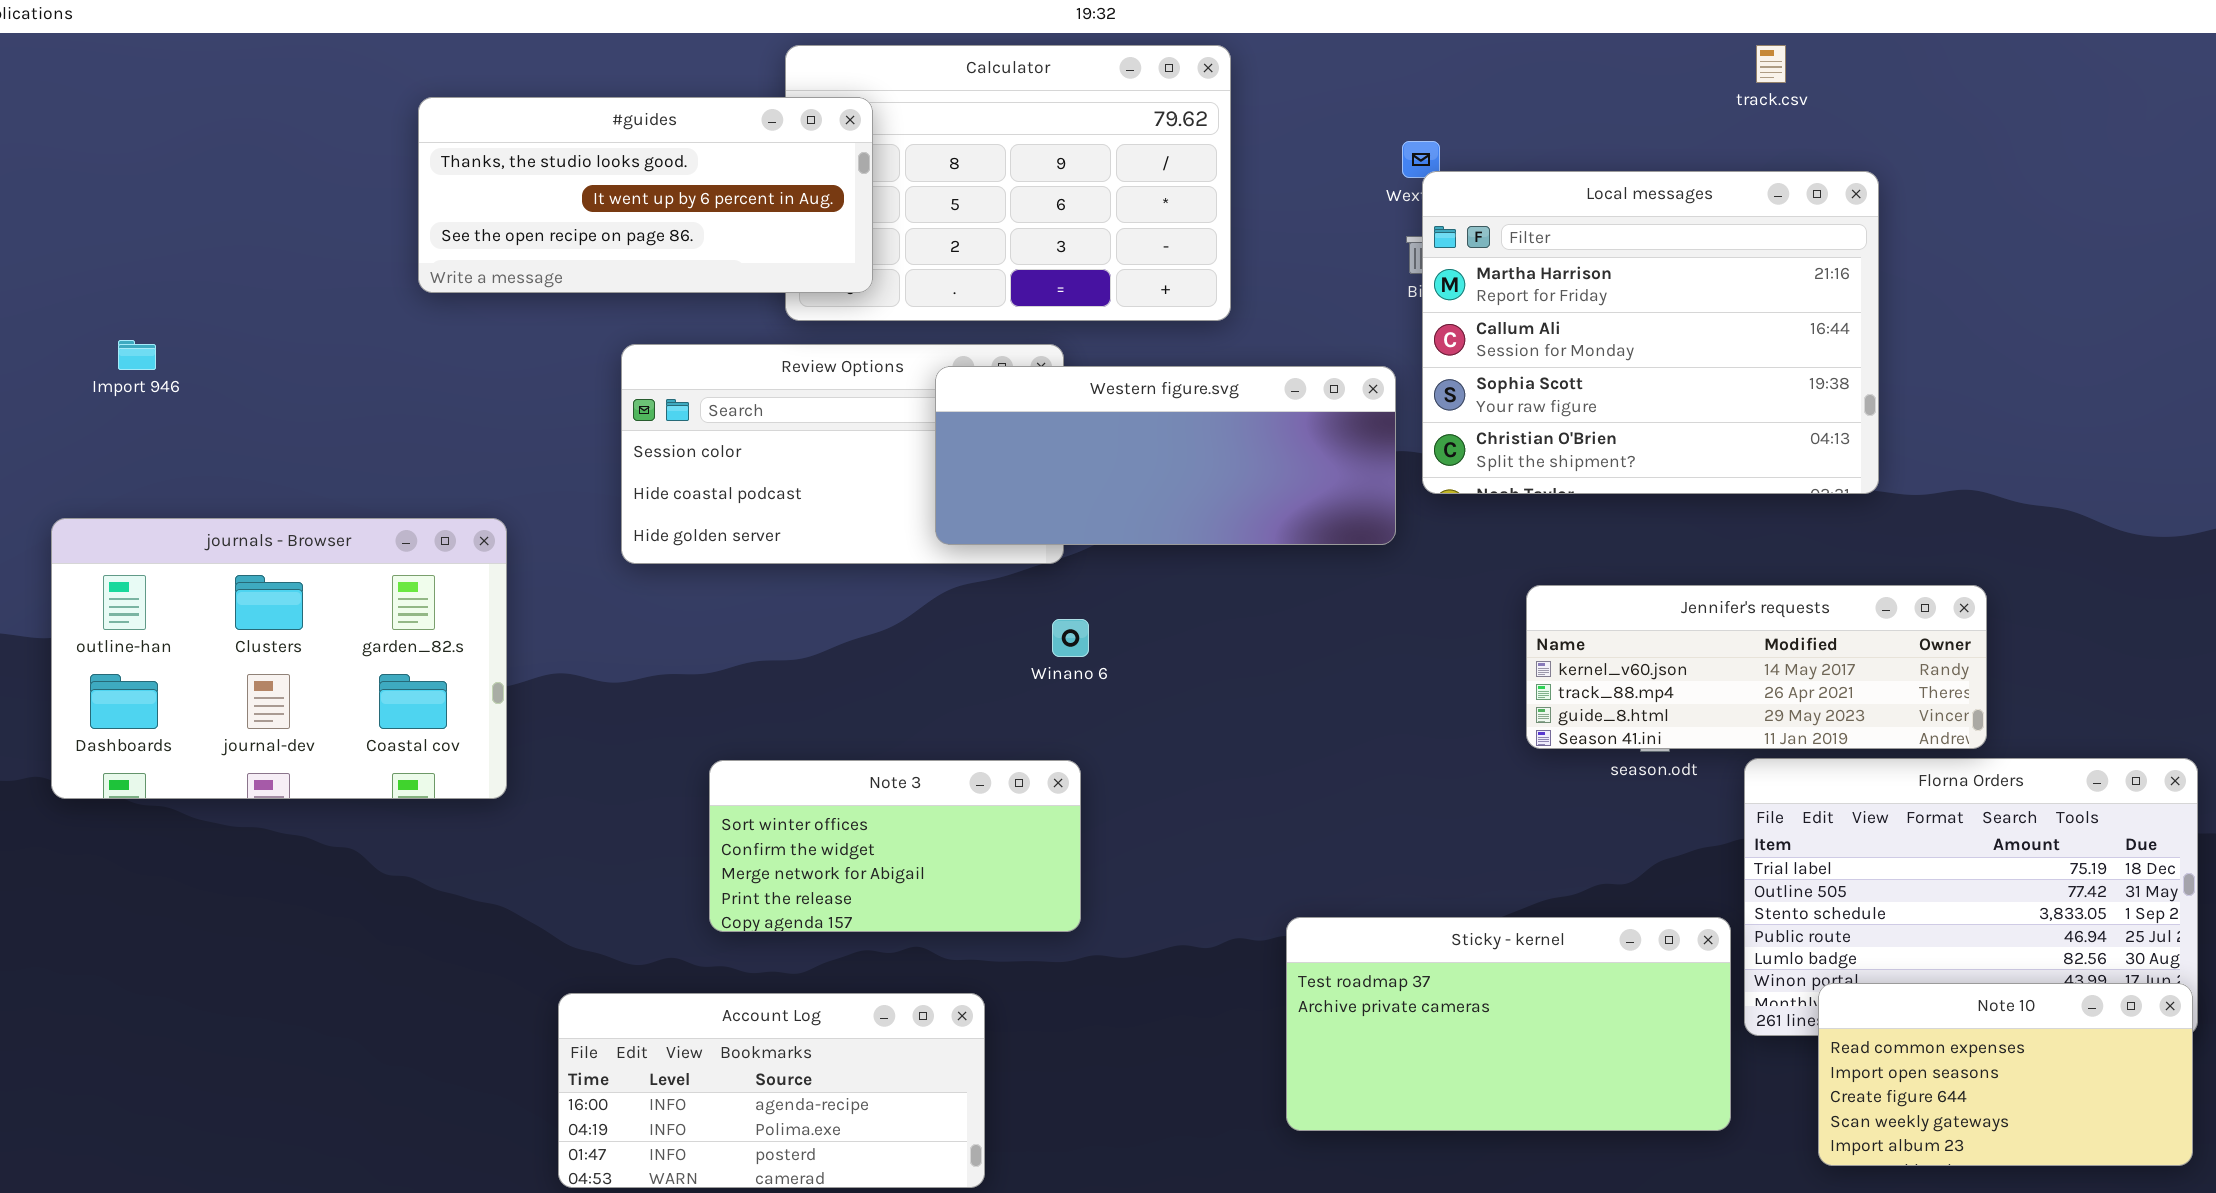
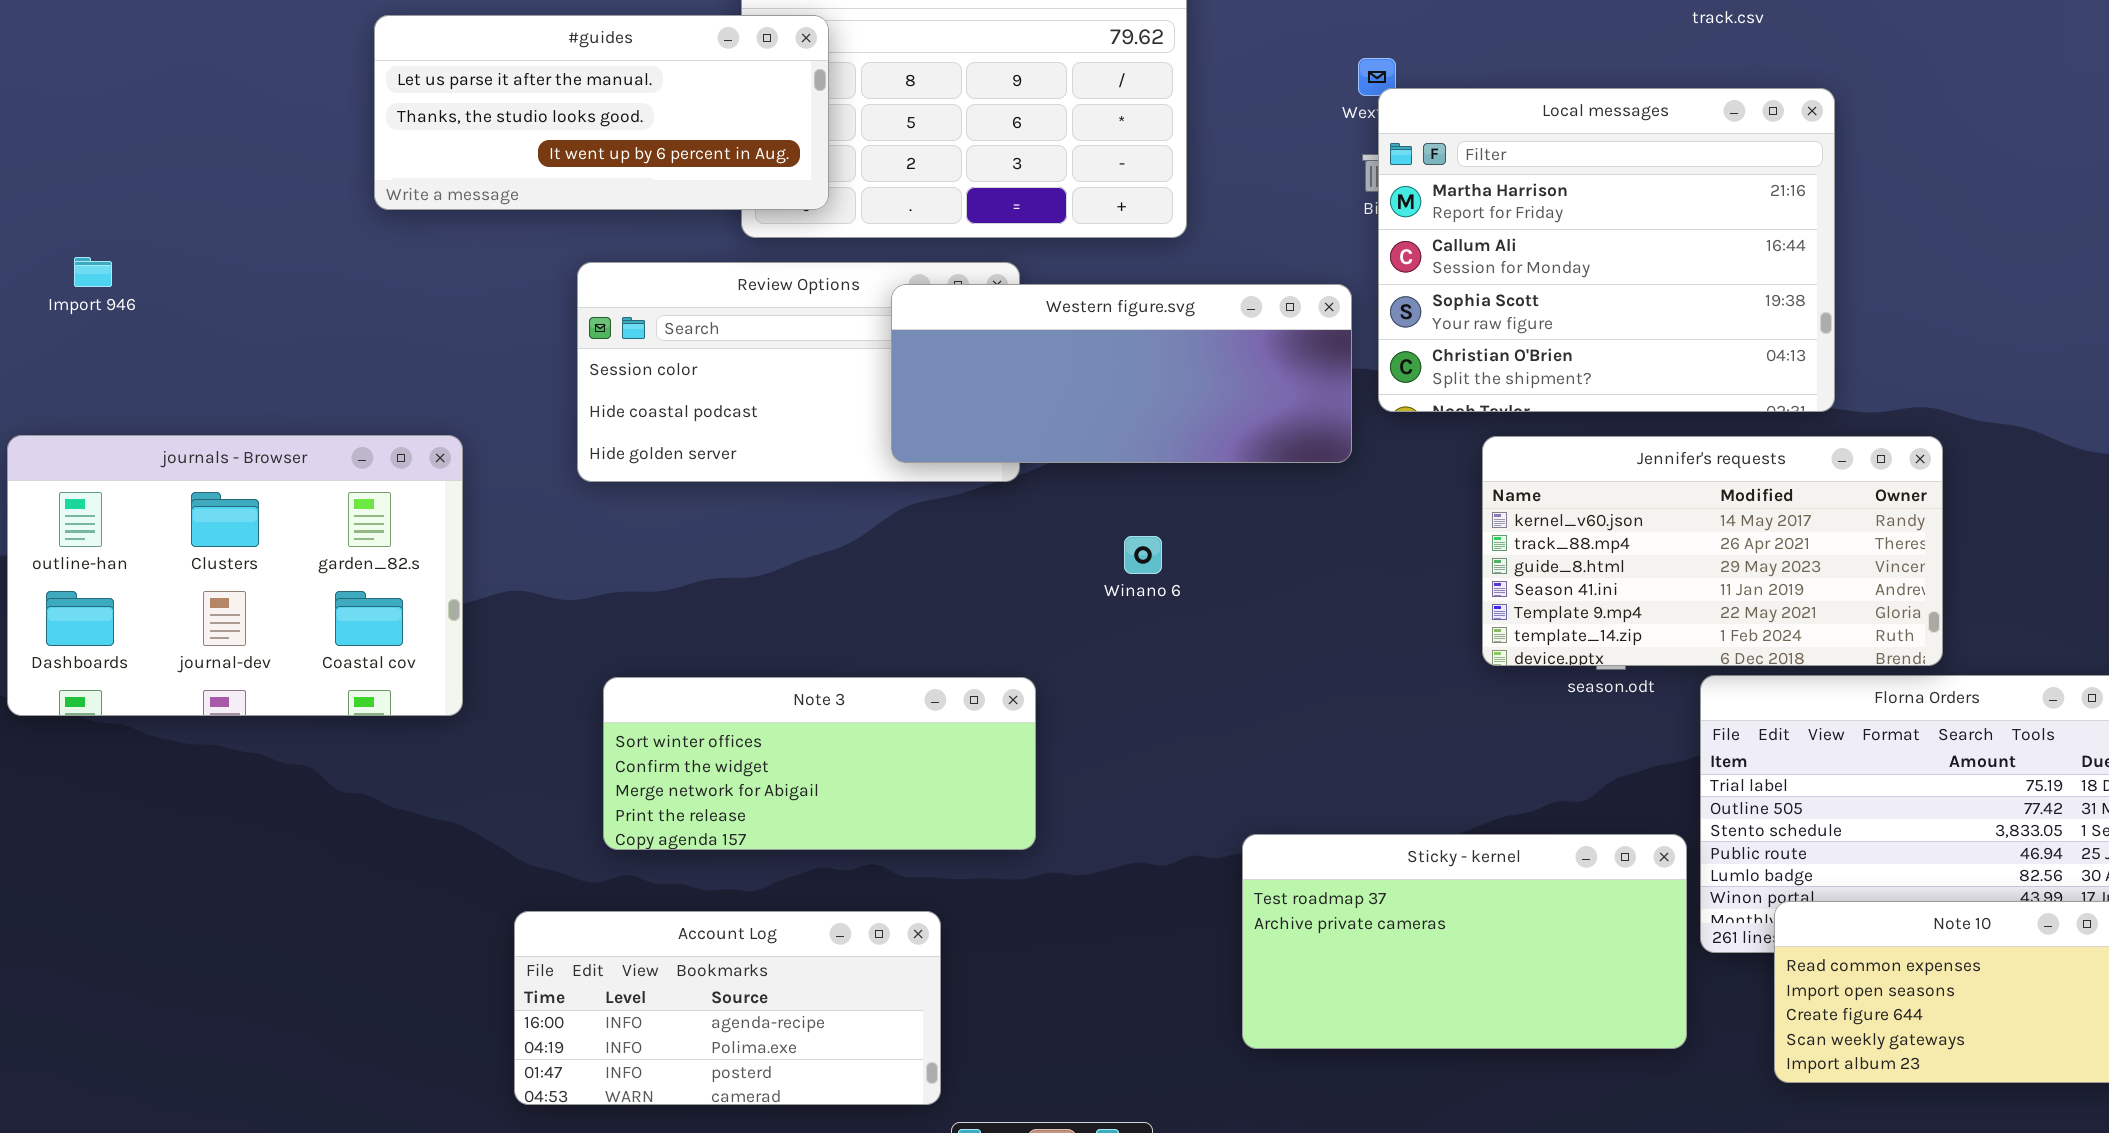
#guides: [418,97,873,293] -> [374,15,829,210], scrolled up 1 row
Jennifer's requests: [1526,585,1987,749] -> [1482,436,1943,666], resized
Winano 6: [1052,619,1089,657] -> [1124,536,1162,574], moved
Note 3: [709,760,1081,932] -> [603,677,1036,850], resized

